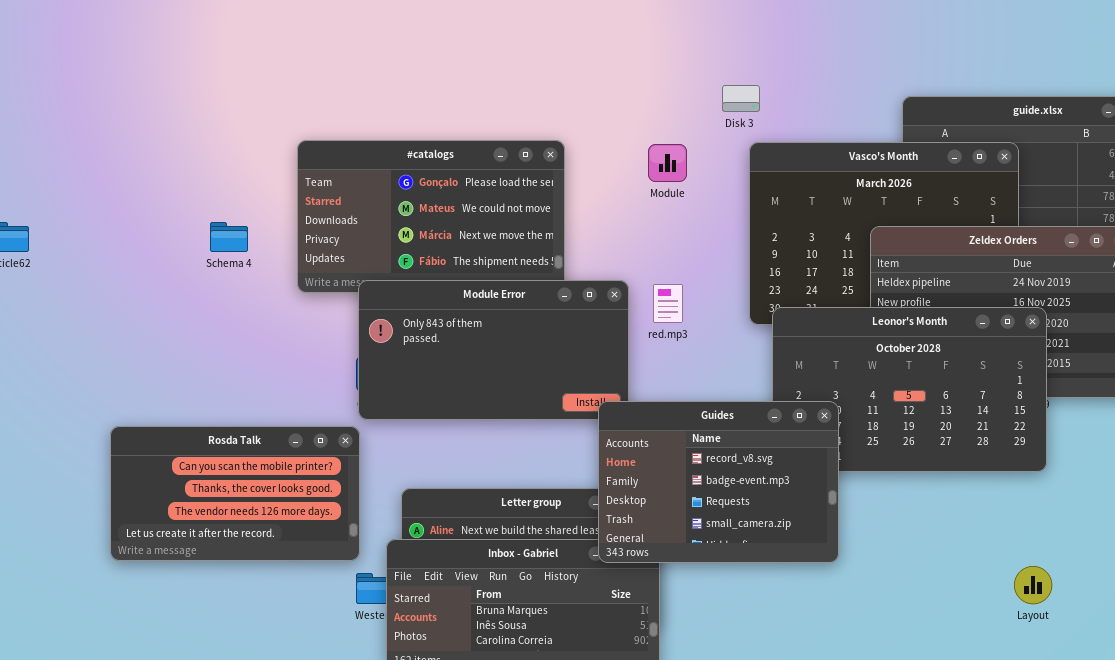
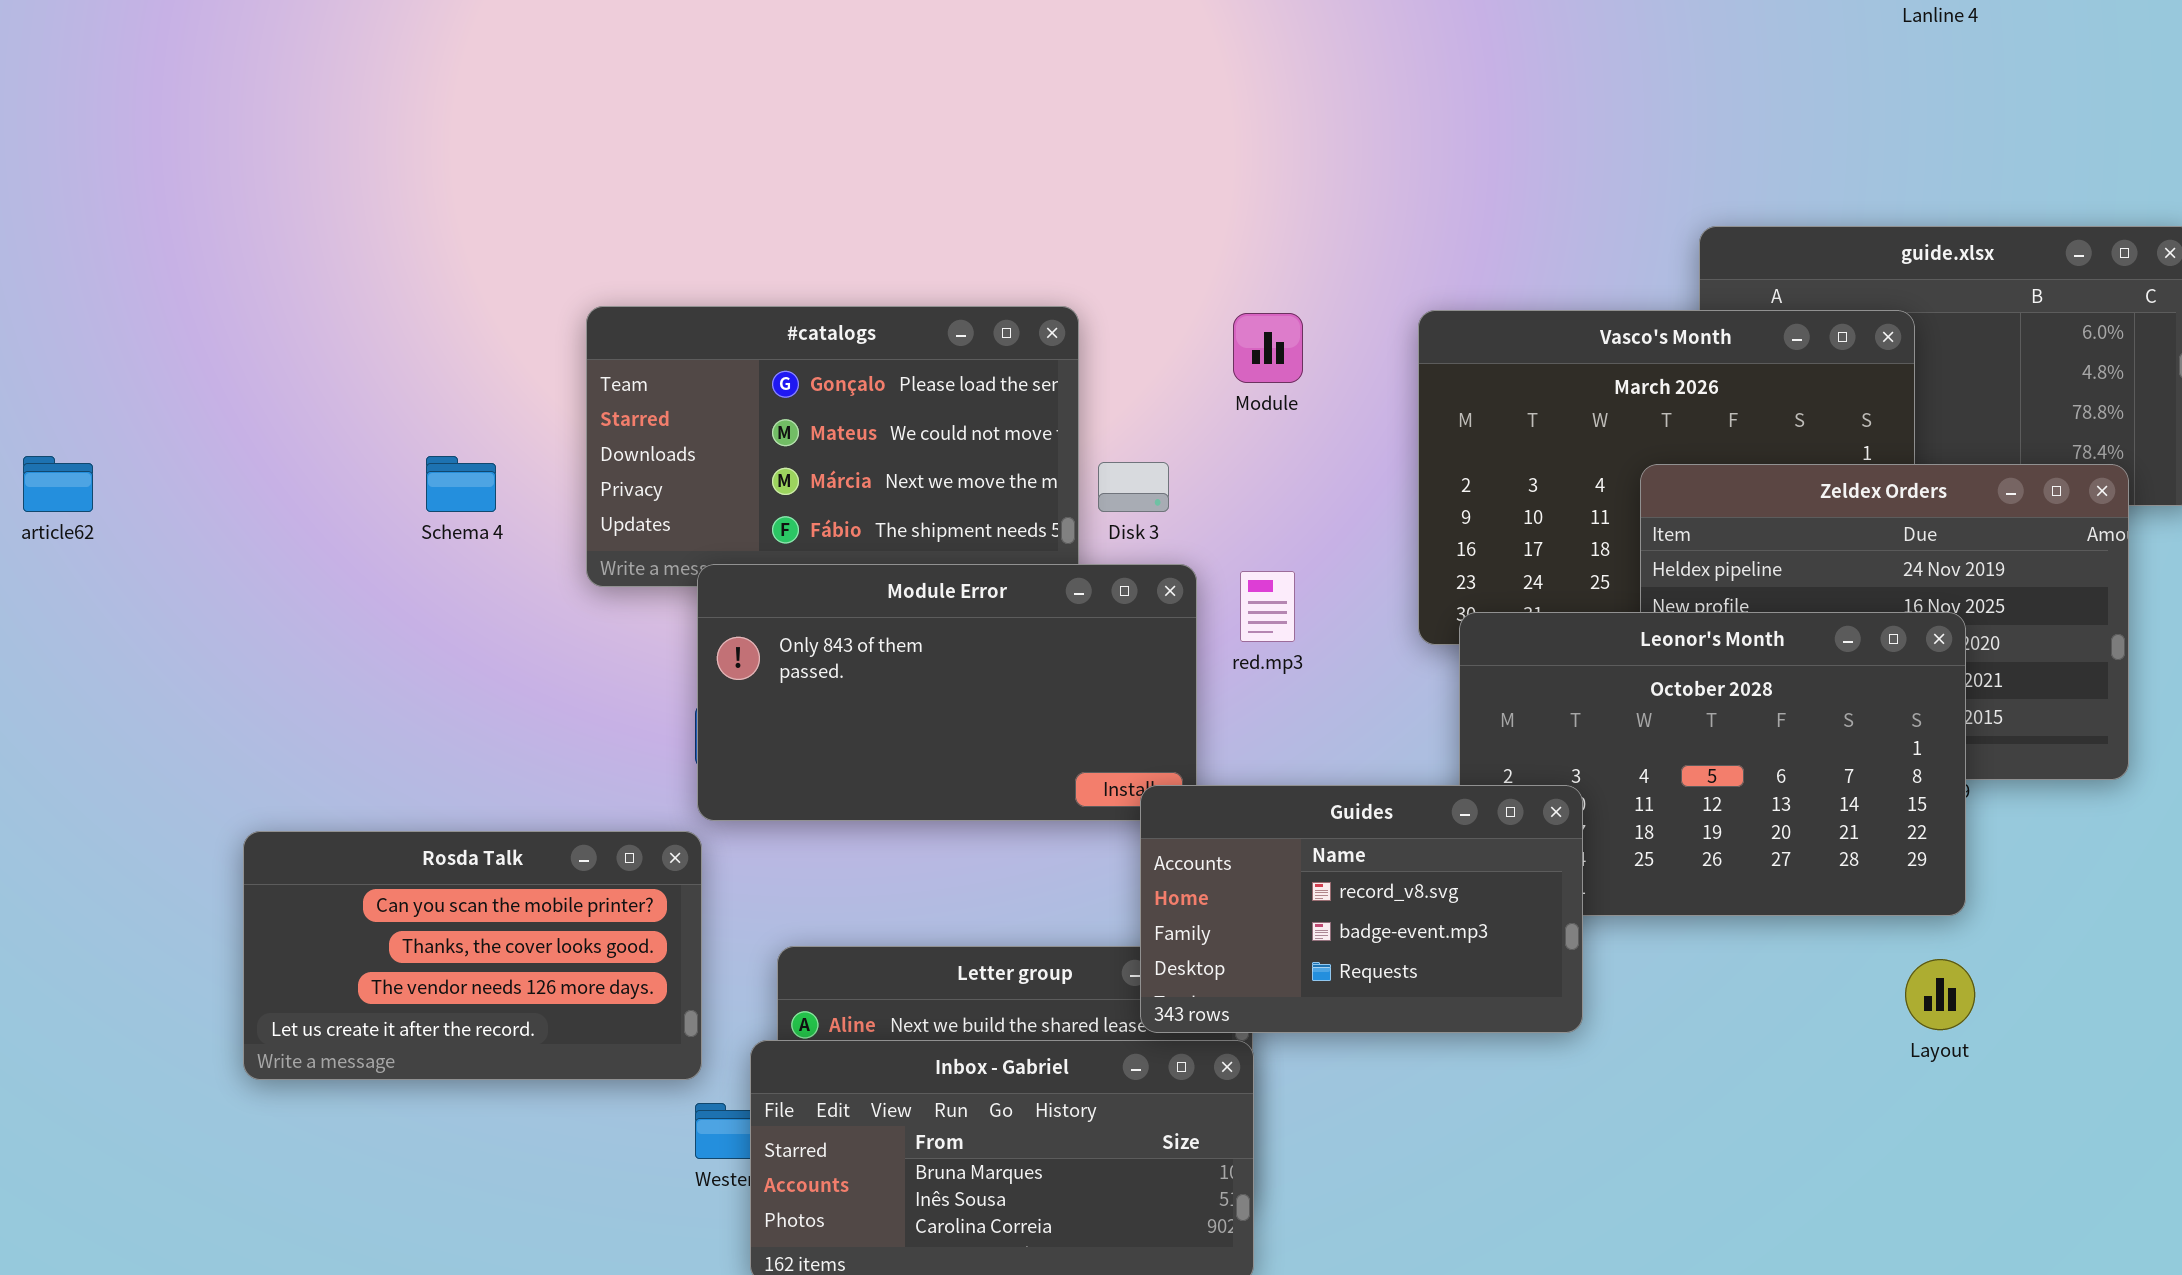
Disk 3: [722,85,760,112] -> [1098,462,1169,512], moved
Guides: [598,401,839,563] -> [1140,785,1583,1033], resized
Layout: [1014,566,1052,604] -> [1905,959,1975,1030], moved

